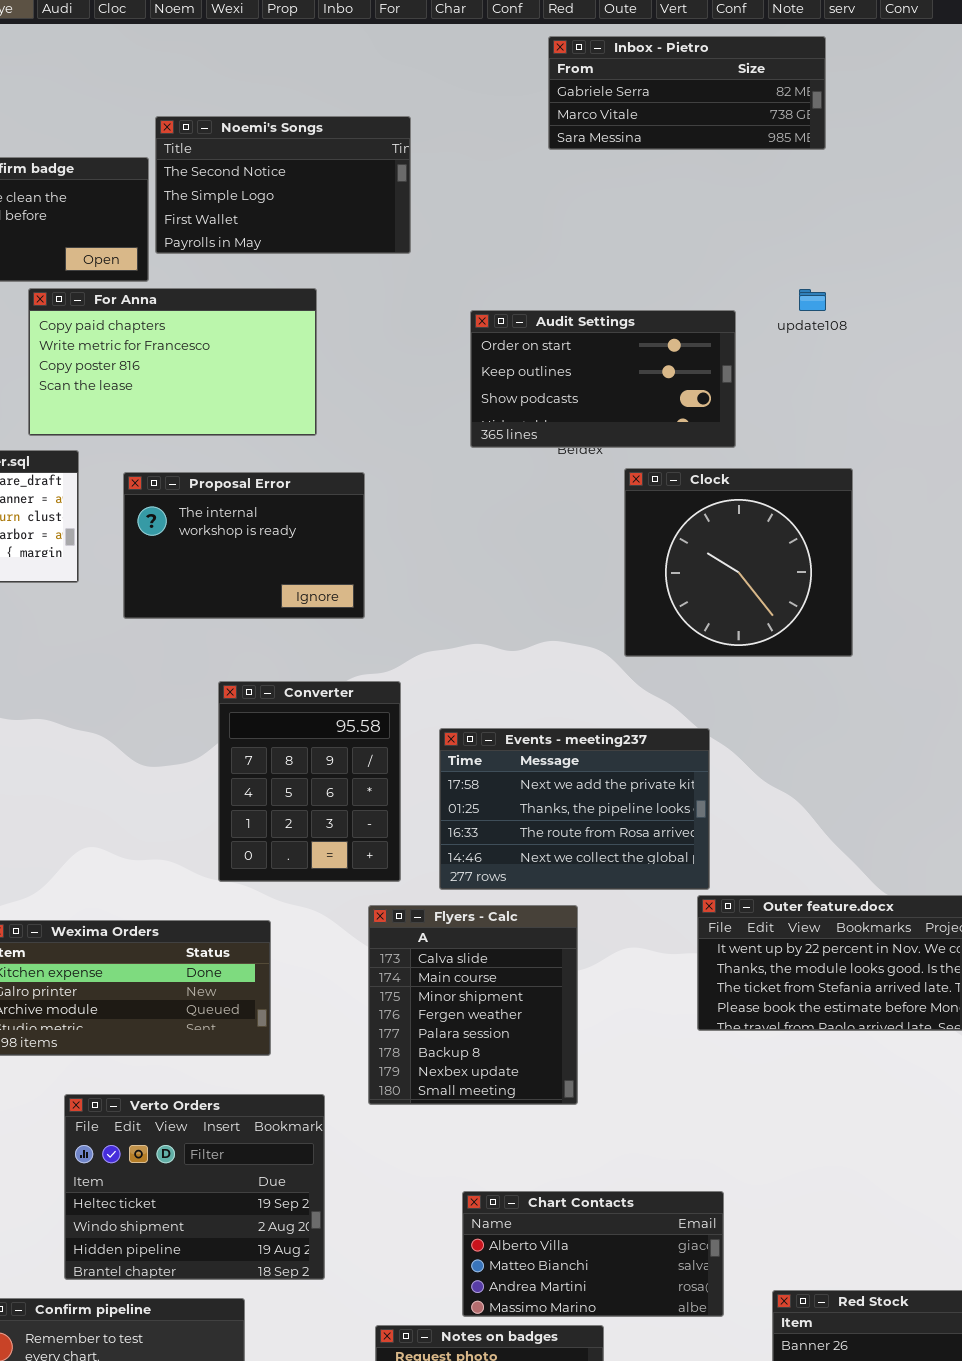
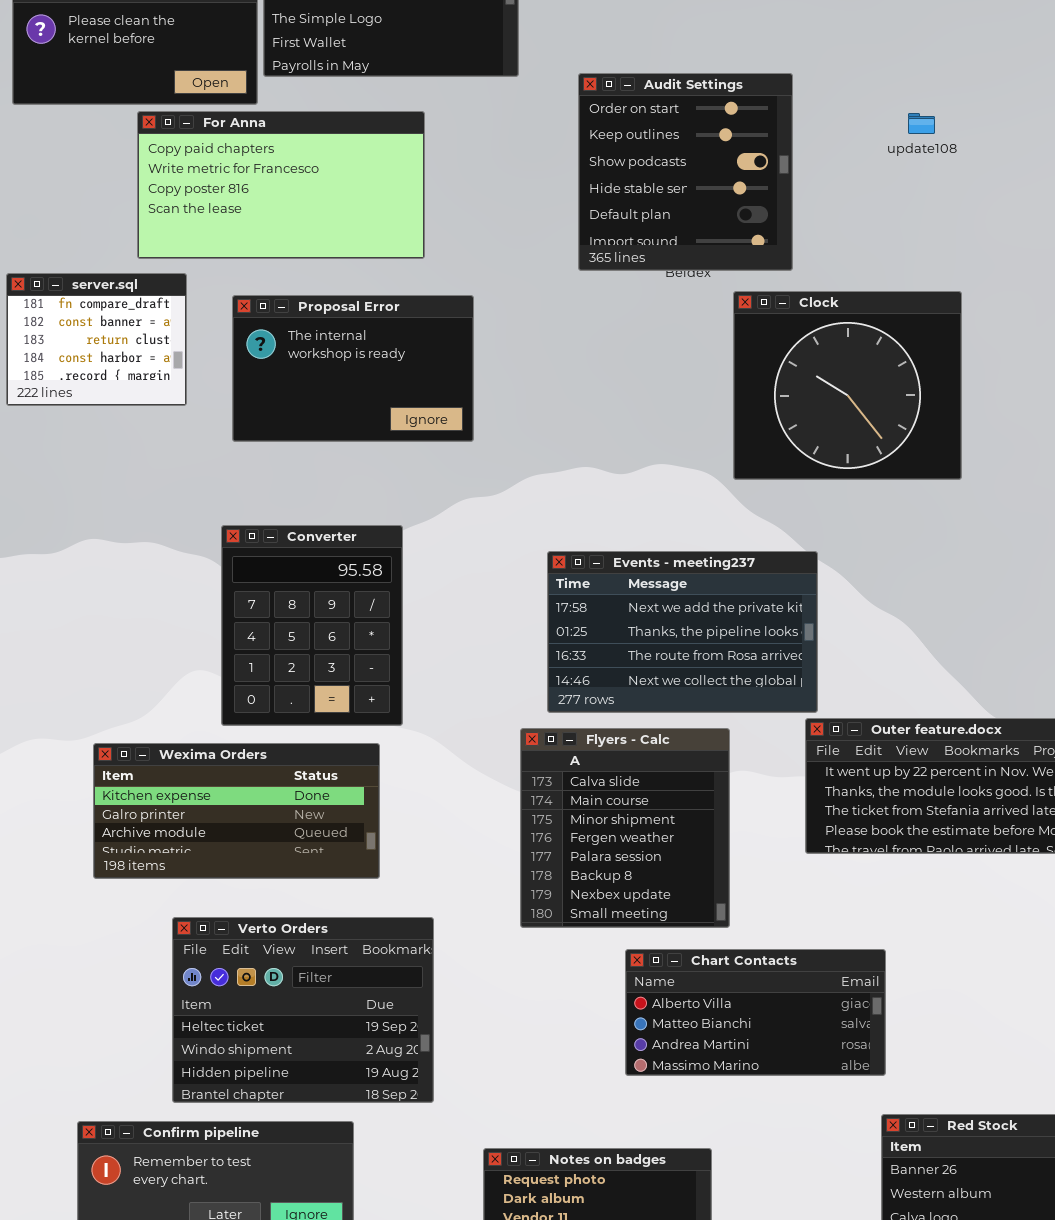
Audit Settings: [470,310,736,448] -> [578,73,793,271], resized
Converter: [218,681,401,882] -> [221,525,403,726], moved
Flyers - Calc: [368,905,578,1105] -> [520,728,730,928], moved
Chart Contacts: [462,1191,724,1317] -> [625,949,886,1076], moved

